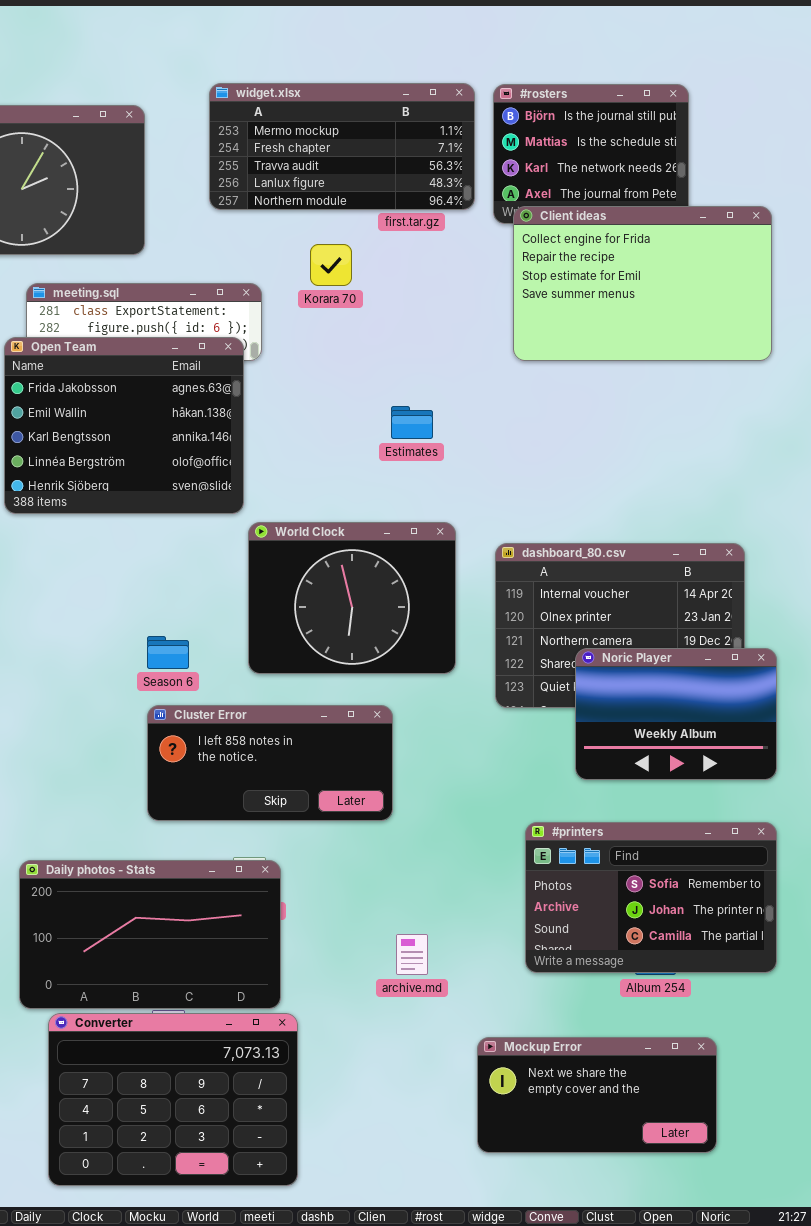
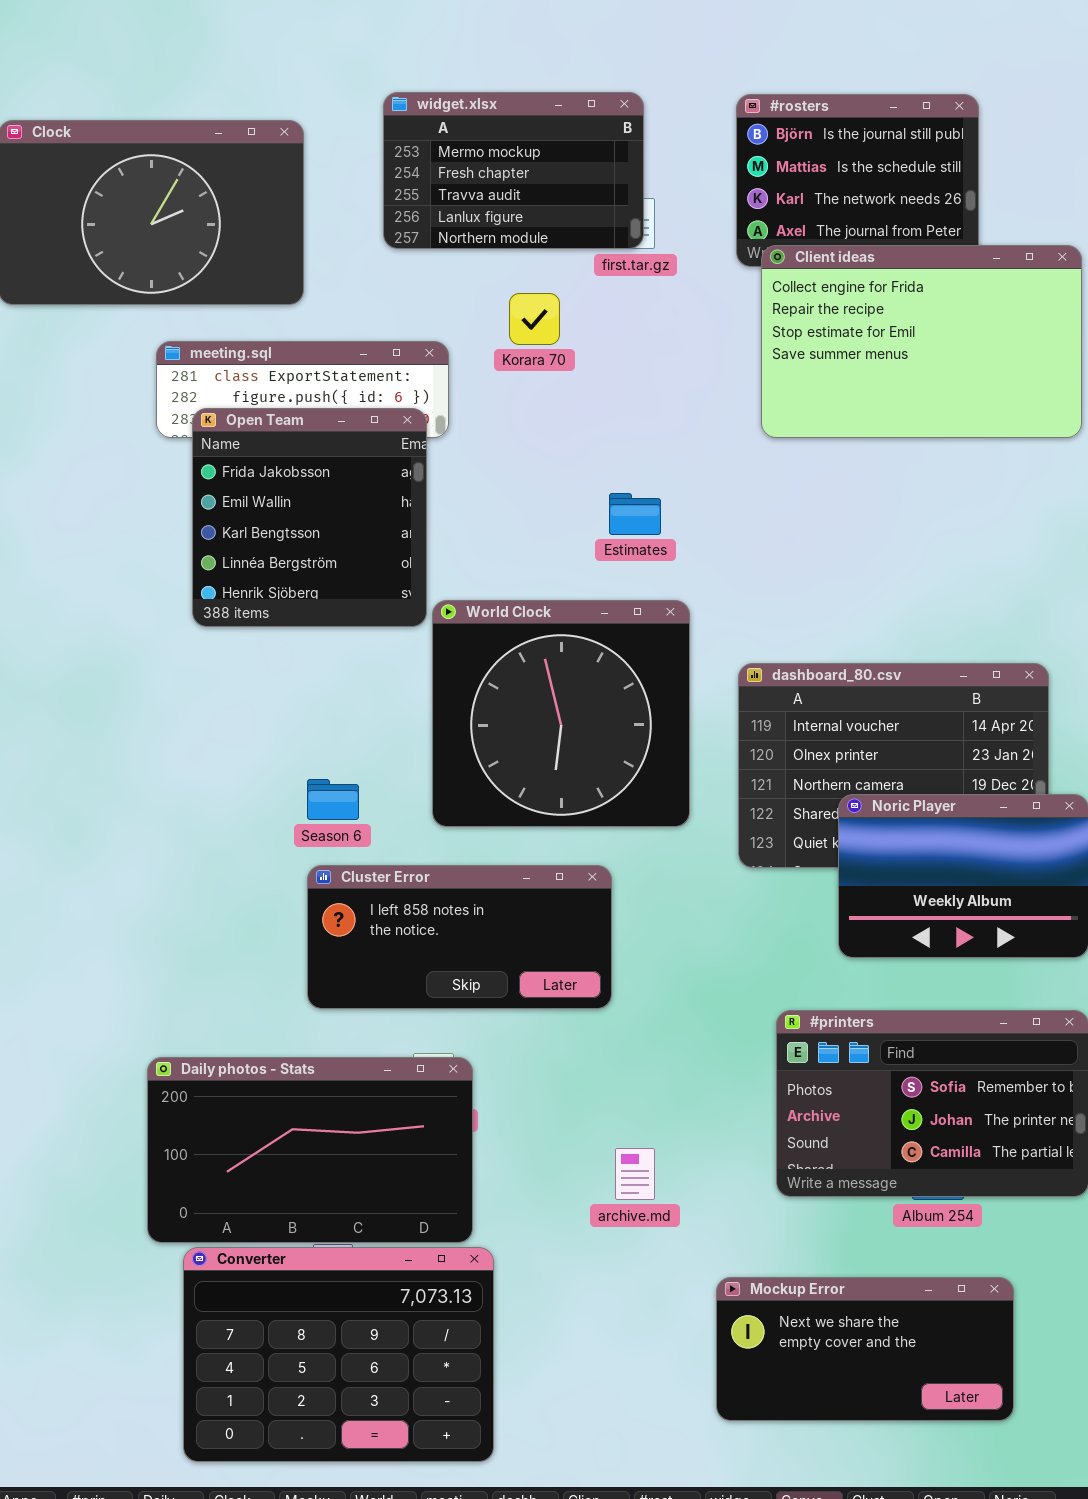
widget.xlsx: [209,83,475,210] -> [383,92,644,249], resized
Open Team: [4,337,244,514] -> [192,408,427,627], resized
World Clock: [248,522,456,674] -> [432,600,690,827], resized

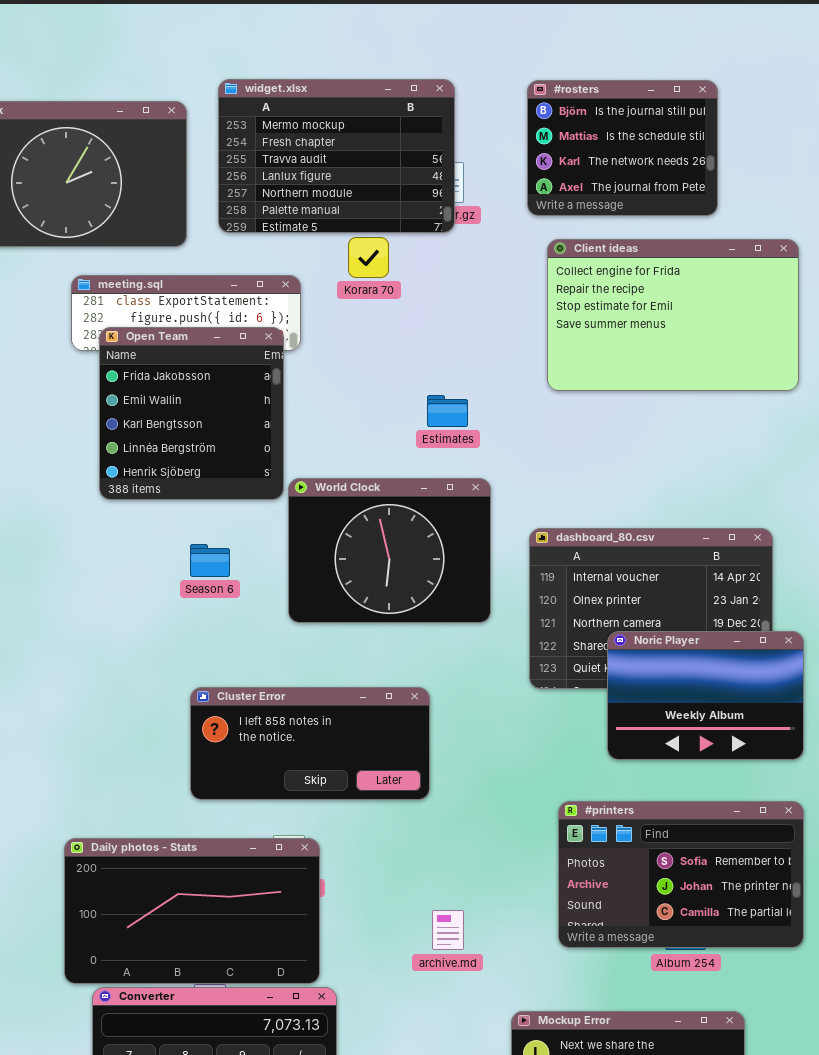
widget.xlsx: [383,92,644,249] -> [218,79,455,233], resized
Client ideas: [761,245,1082,438] -> [547,239,799,391], moved
World Clock: [432,600,690,827] -> [288,478,491,623], resized
Season 6: [307,779,359,820] -> [190,544,230,577], moved

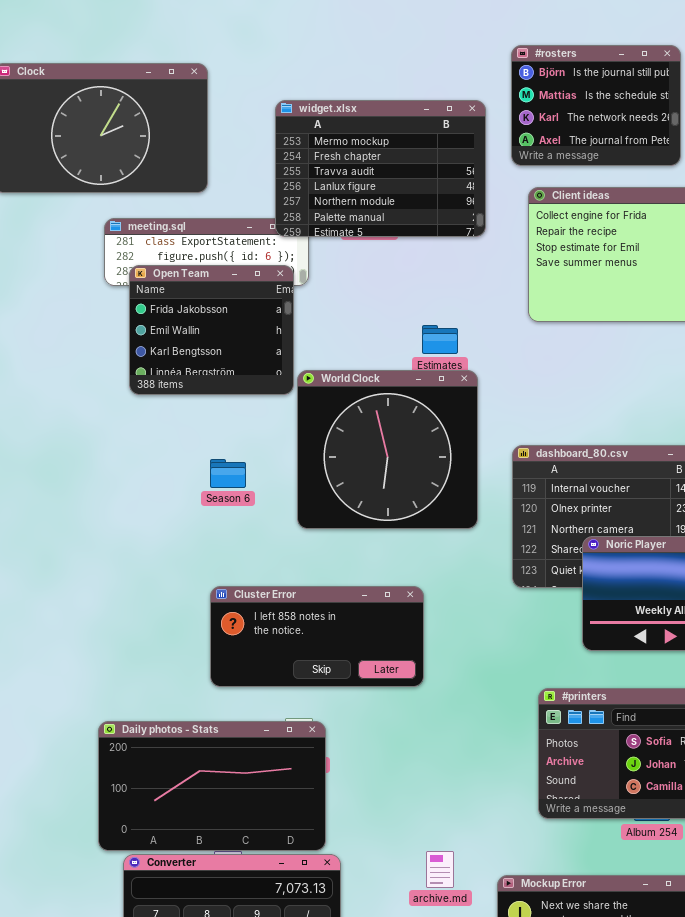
widget.xlsx: [218,79,455,233] -> [275,100,486,237], moved
Open Team: [99,327,284,500] -> [129,265,294,395], resized
World Clock: [288,478,491,623] -> [297,370,478,529], resized
archive.md: [432,910,464,950] -> [426,851,454,888], moved

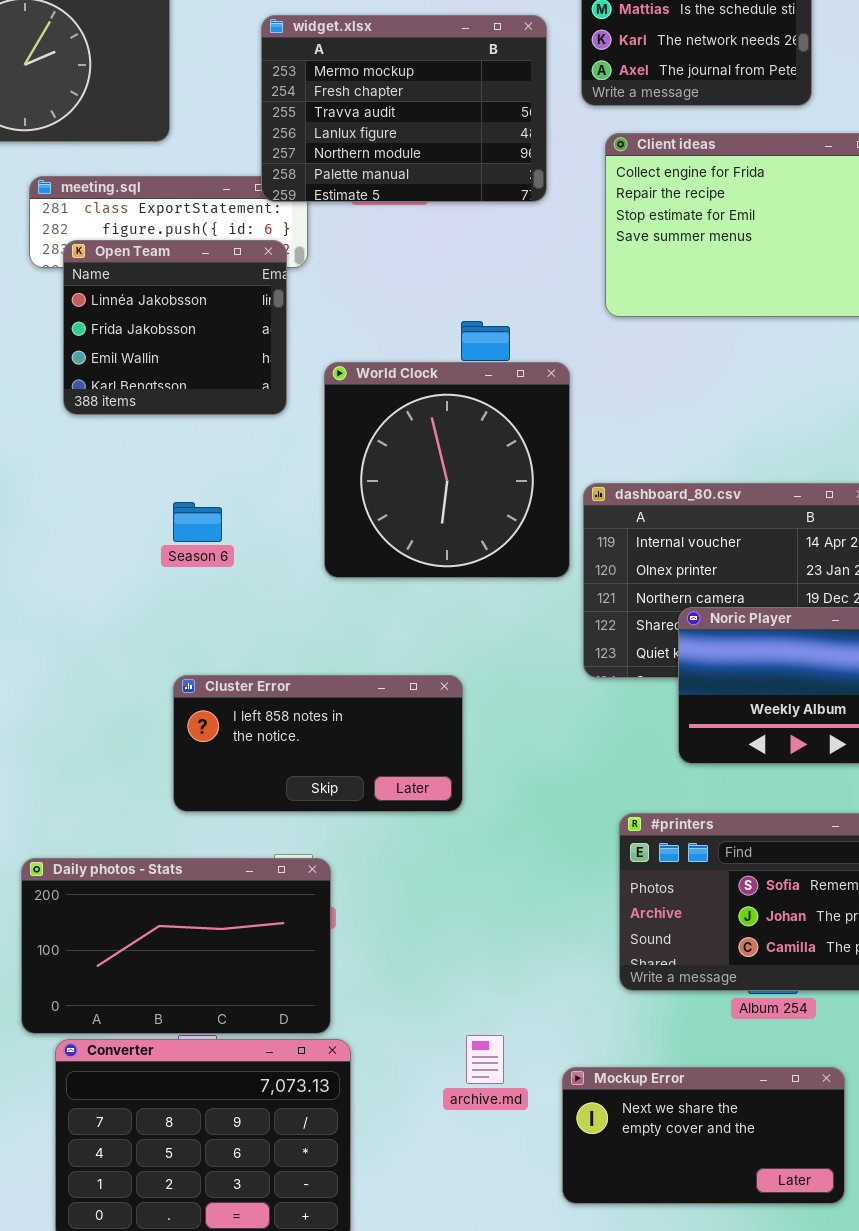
Open Team: [129,265,294,395] -> [63,240,287,415], scrolled up 1 row
World Clock: [297,370,478,529] -> [324,362,570,578], moved

